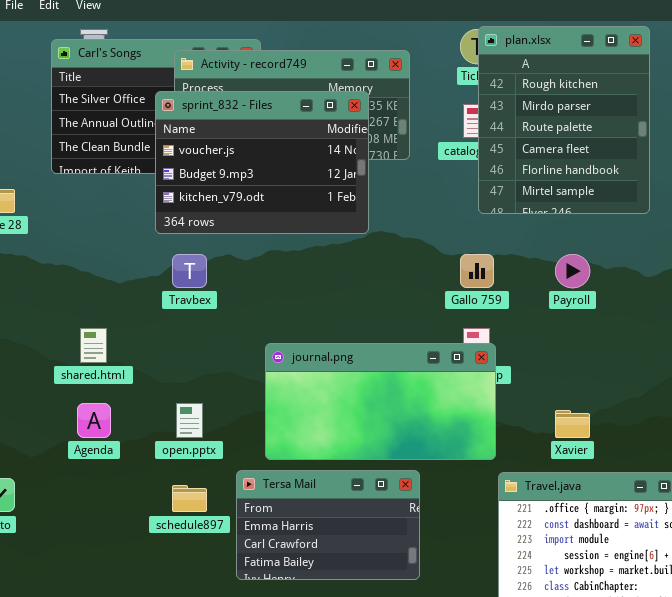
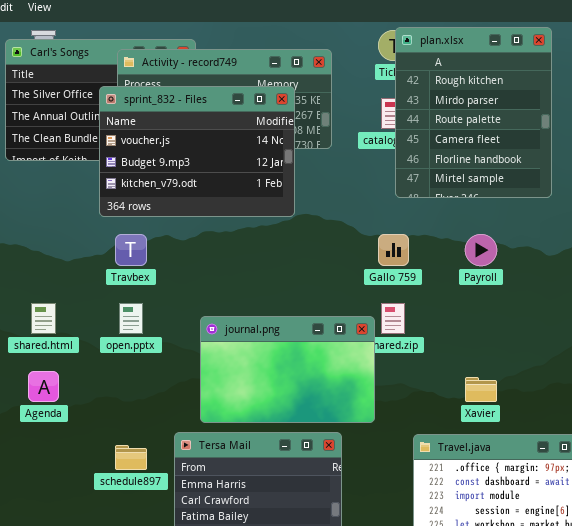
journal.png: [265,343,496,460] -> [200,316,375,423], resized
open.pptx: [176,403,203,438] -> [119,303,143,334], moved

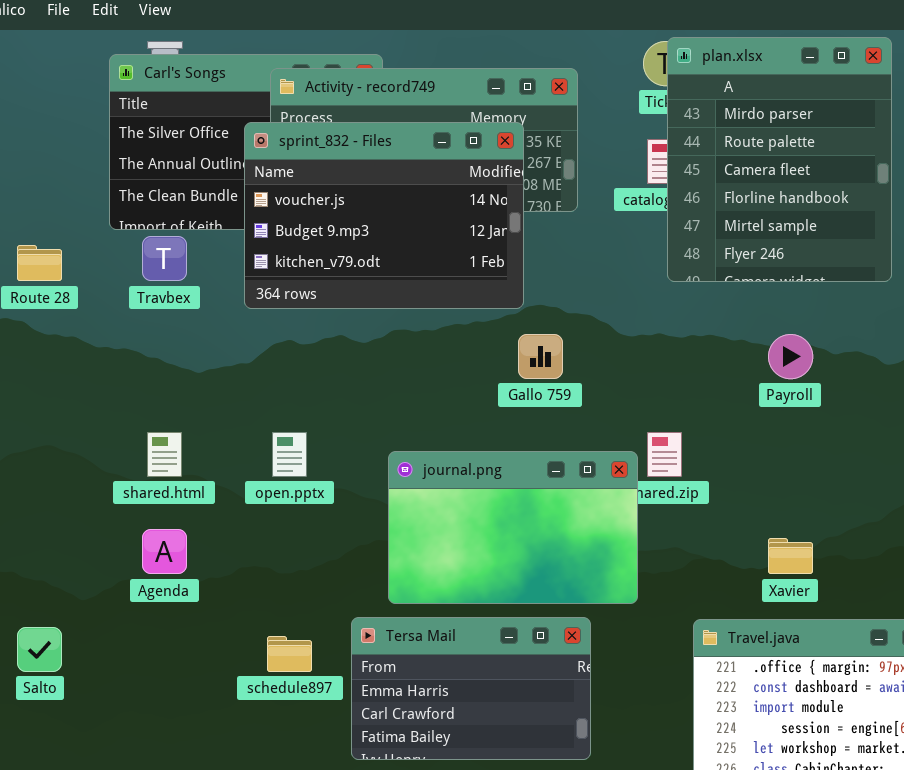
plan.xlsx: [395,27,552,198] -> [667,37,892,282], scrolled down 1 row
Travbex: [115,234,147,266] -> [142,236,187,281], moved
Gallo 759: [378,234,409,266] -> [518,334,563,379], moved

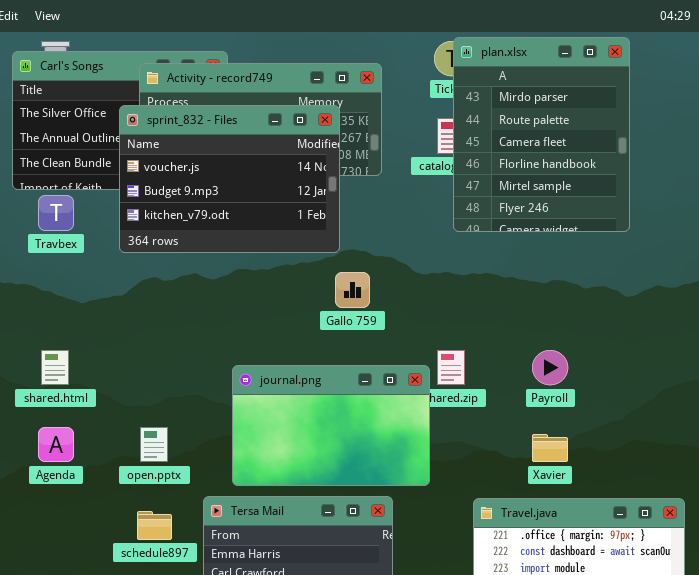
Payroll: [768,334,813,379] -> [532,350,568,385], moved
open.pptx: [272,432,307,477] -> [140,427,168,462], moved

